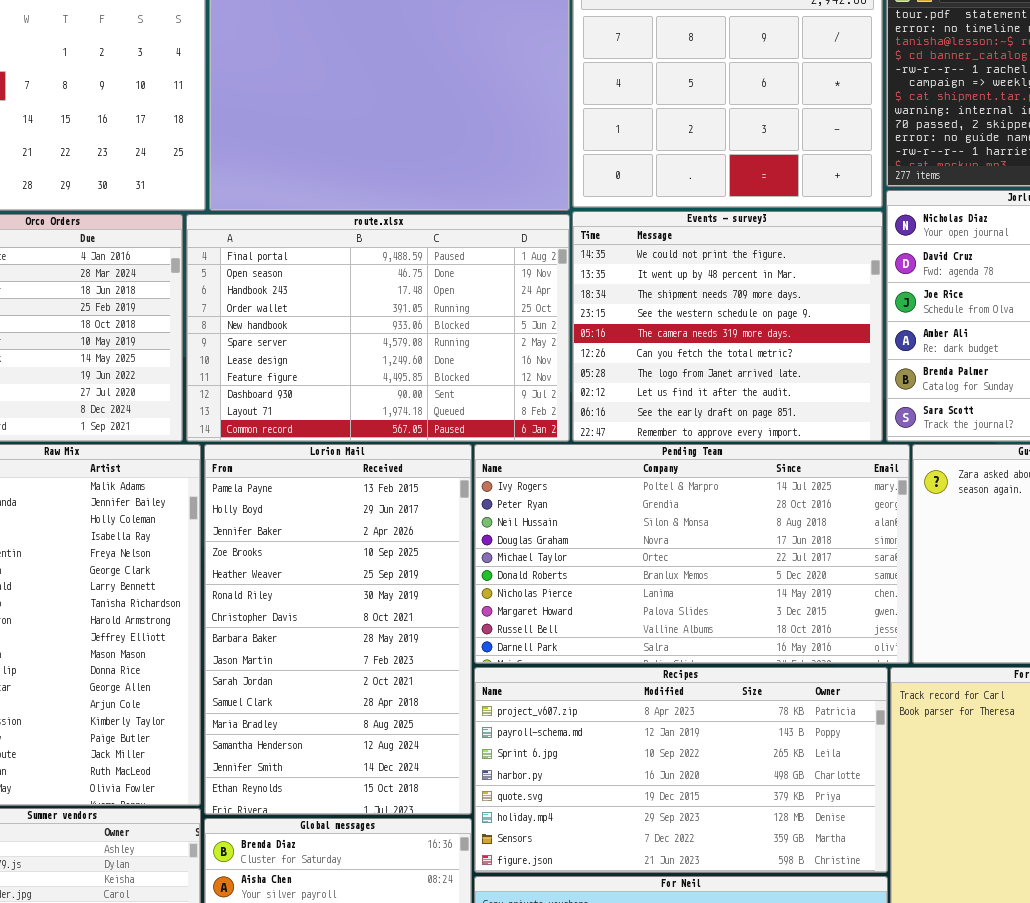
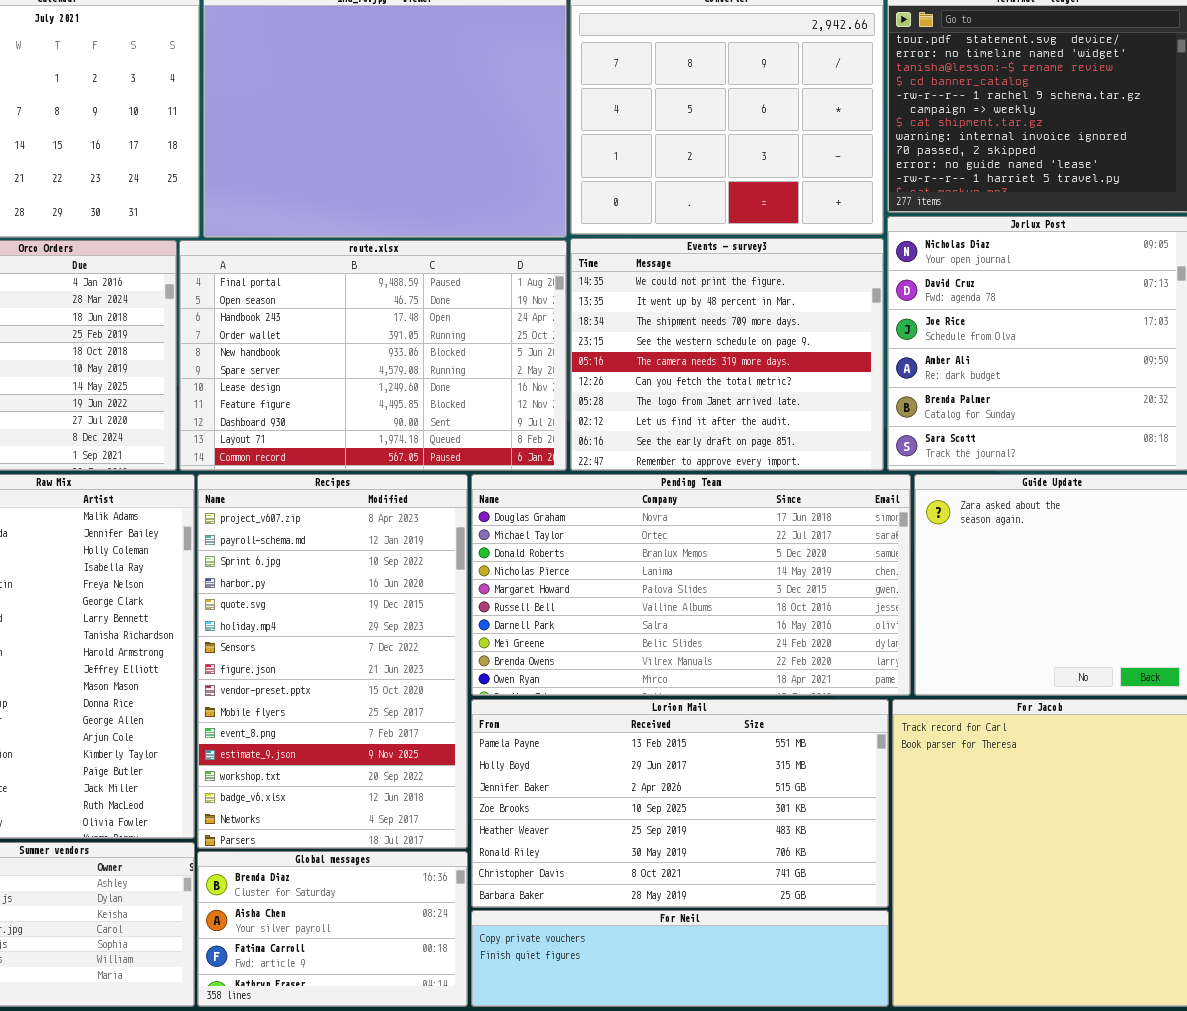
Lorion Mail: [204,444,472,815] -> [471,699,889,908], moved, resized
Pending Team: [474,444,910,664] -> [471,474,911,696], scrolled down 3 rows
Recipes: [474,667,888,873] -> [197,474,468,849], moved, resized

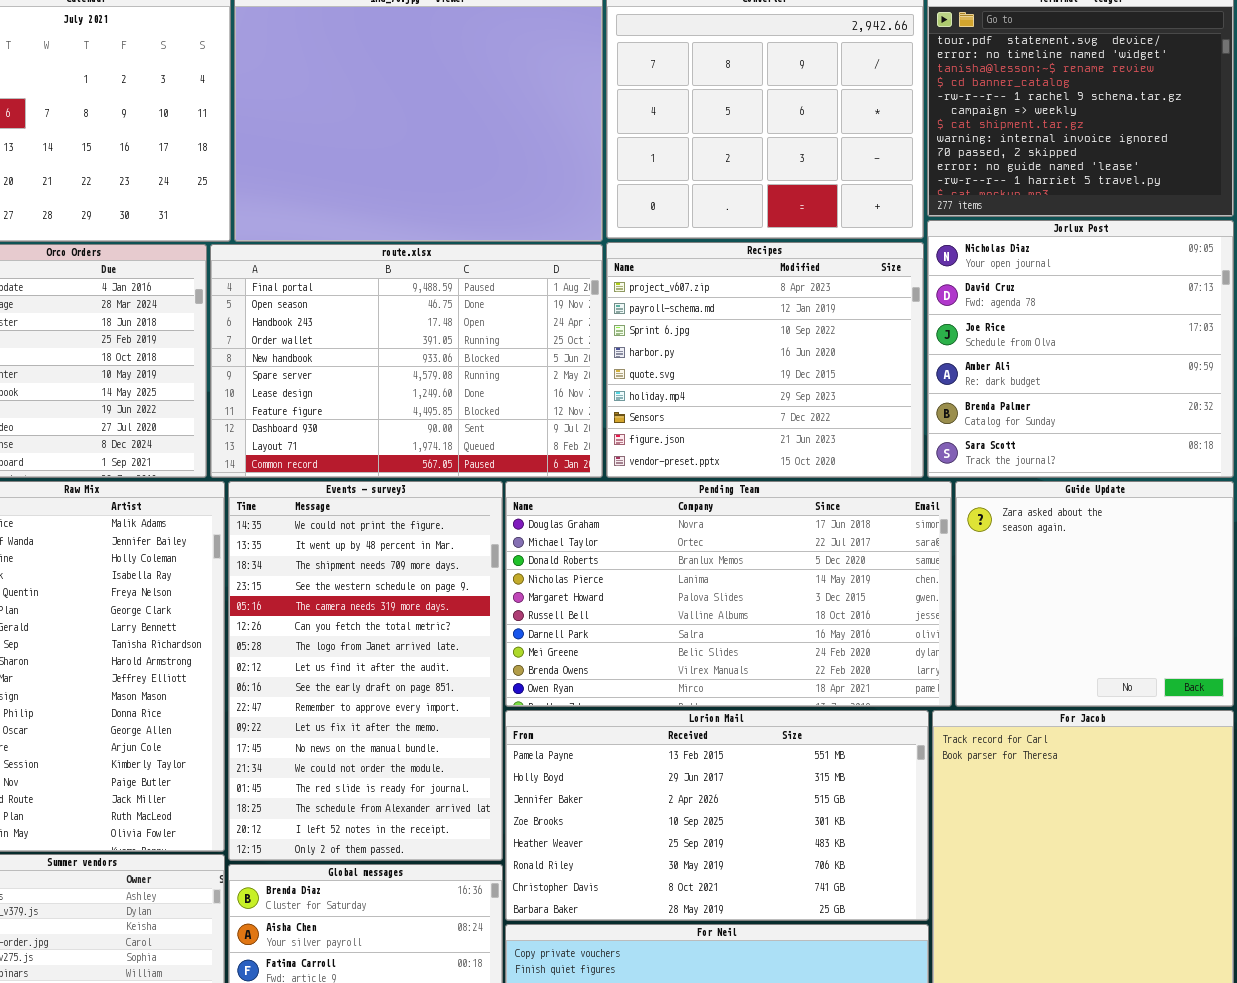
Events - survey3: [570,238,884,471] -> [228,481,503,861], moved, resized
Recipes: [197,474,468,849] -> [606,242,924,478], moved, resized

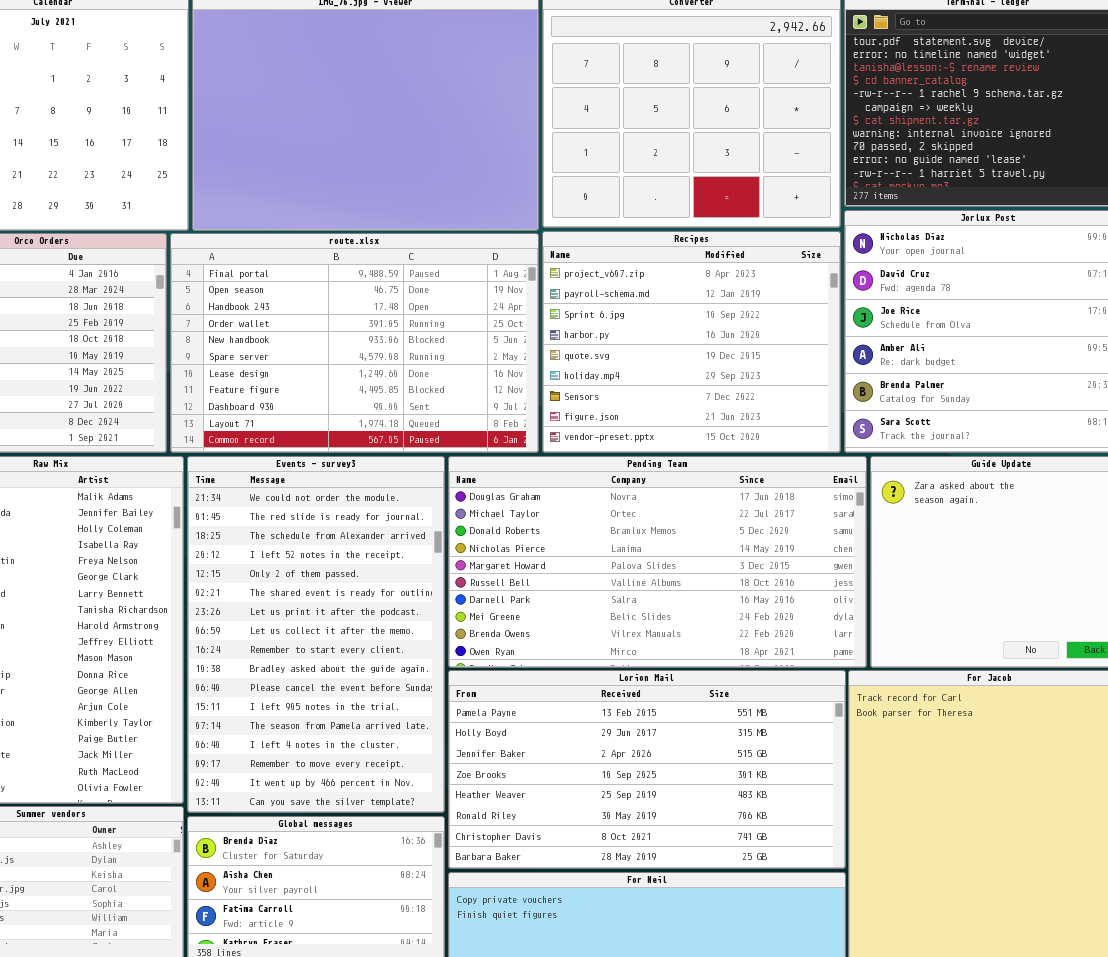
Events - survey3: [228,481,503,861] -> [187,456,445,813], scrolled down 12 rows

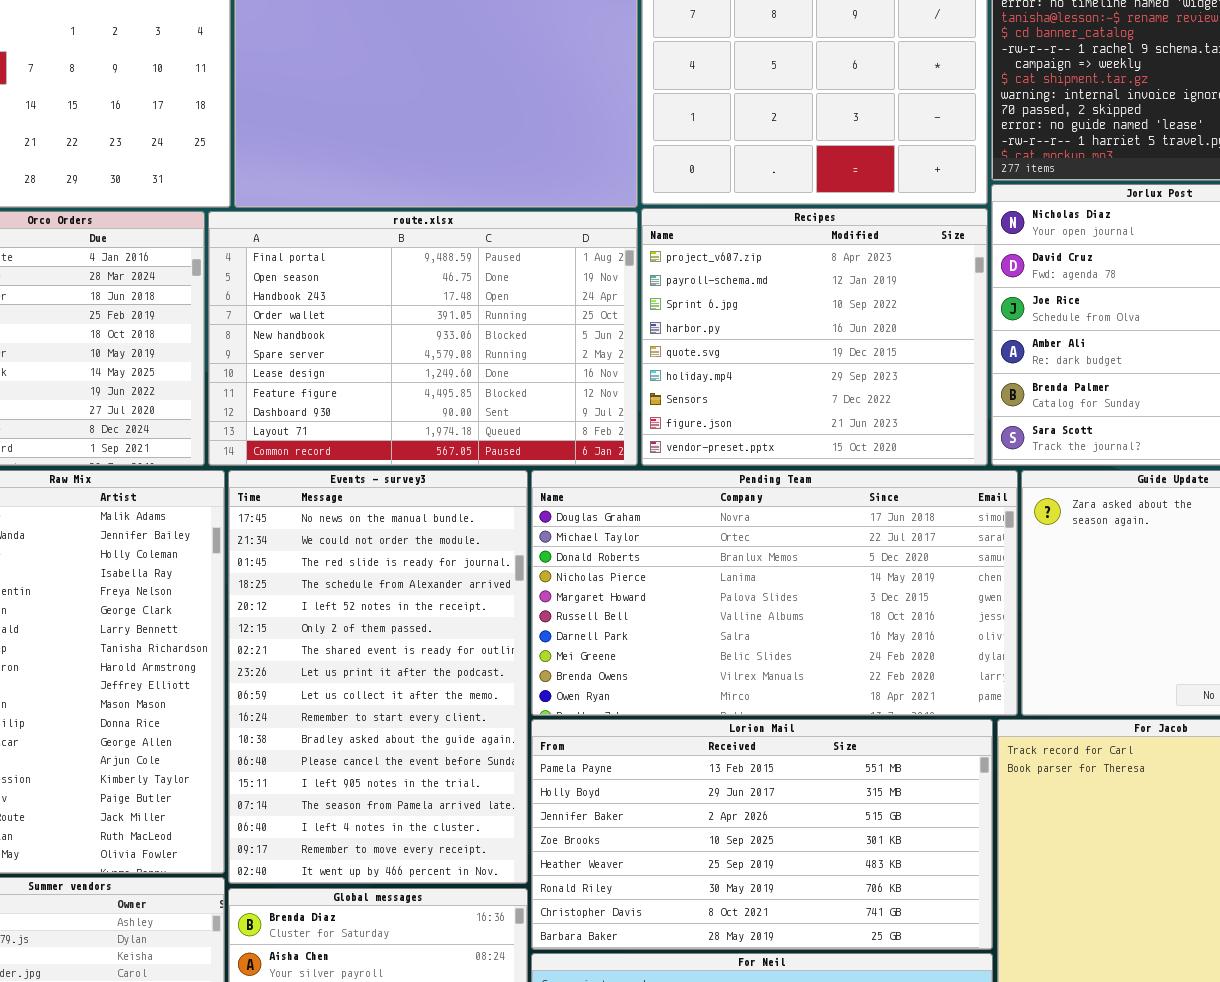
Events - survey3: [187,456,445,813] -> [228,470,528,884], scrolled up 1 row

